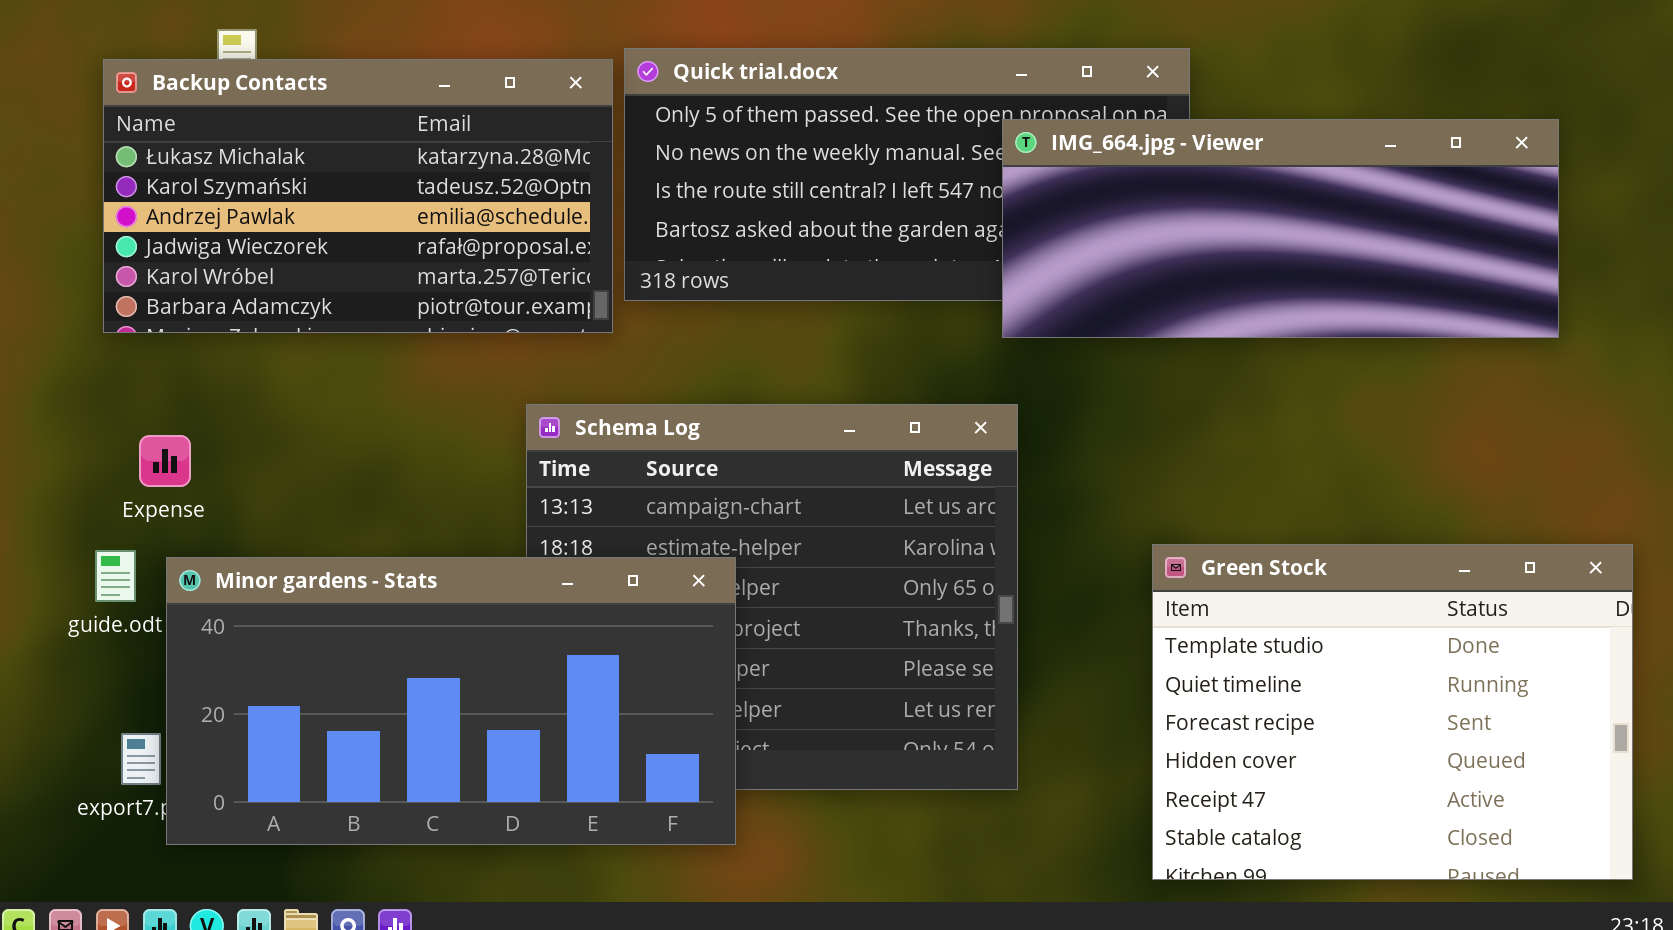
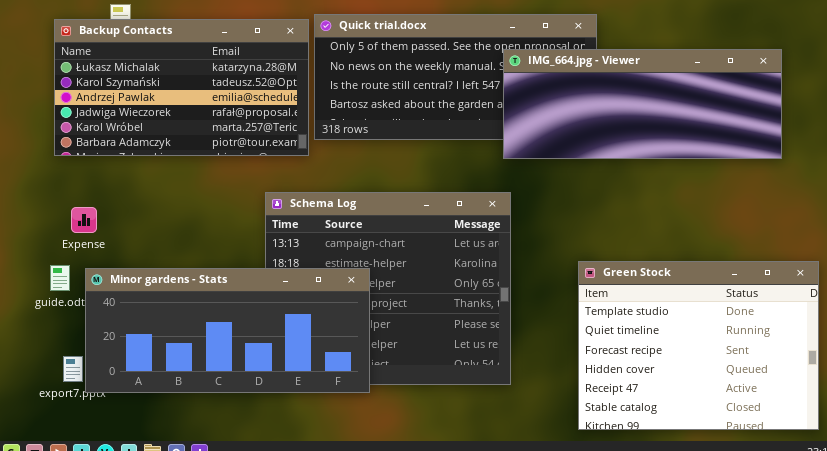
Minor gardens - Stats: [166,557,736,845] -> [85,268,370,393], resized

